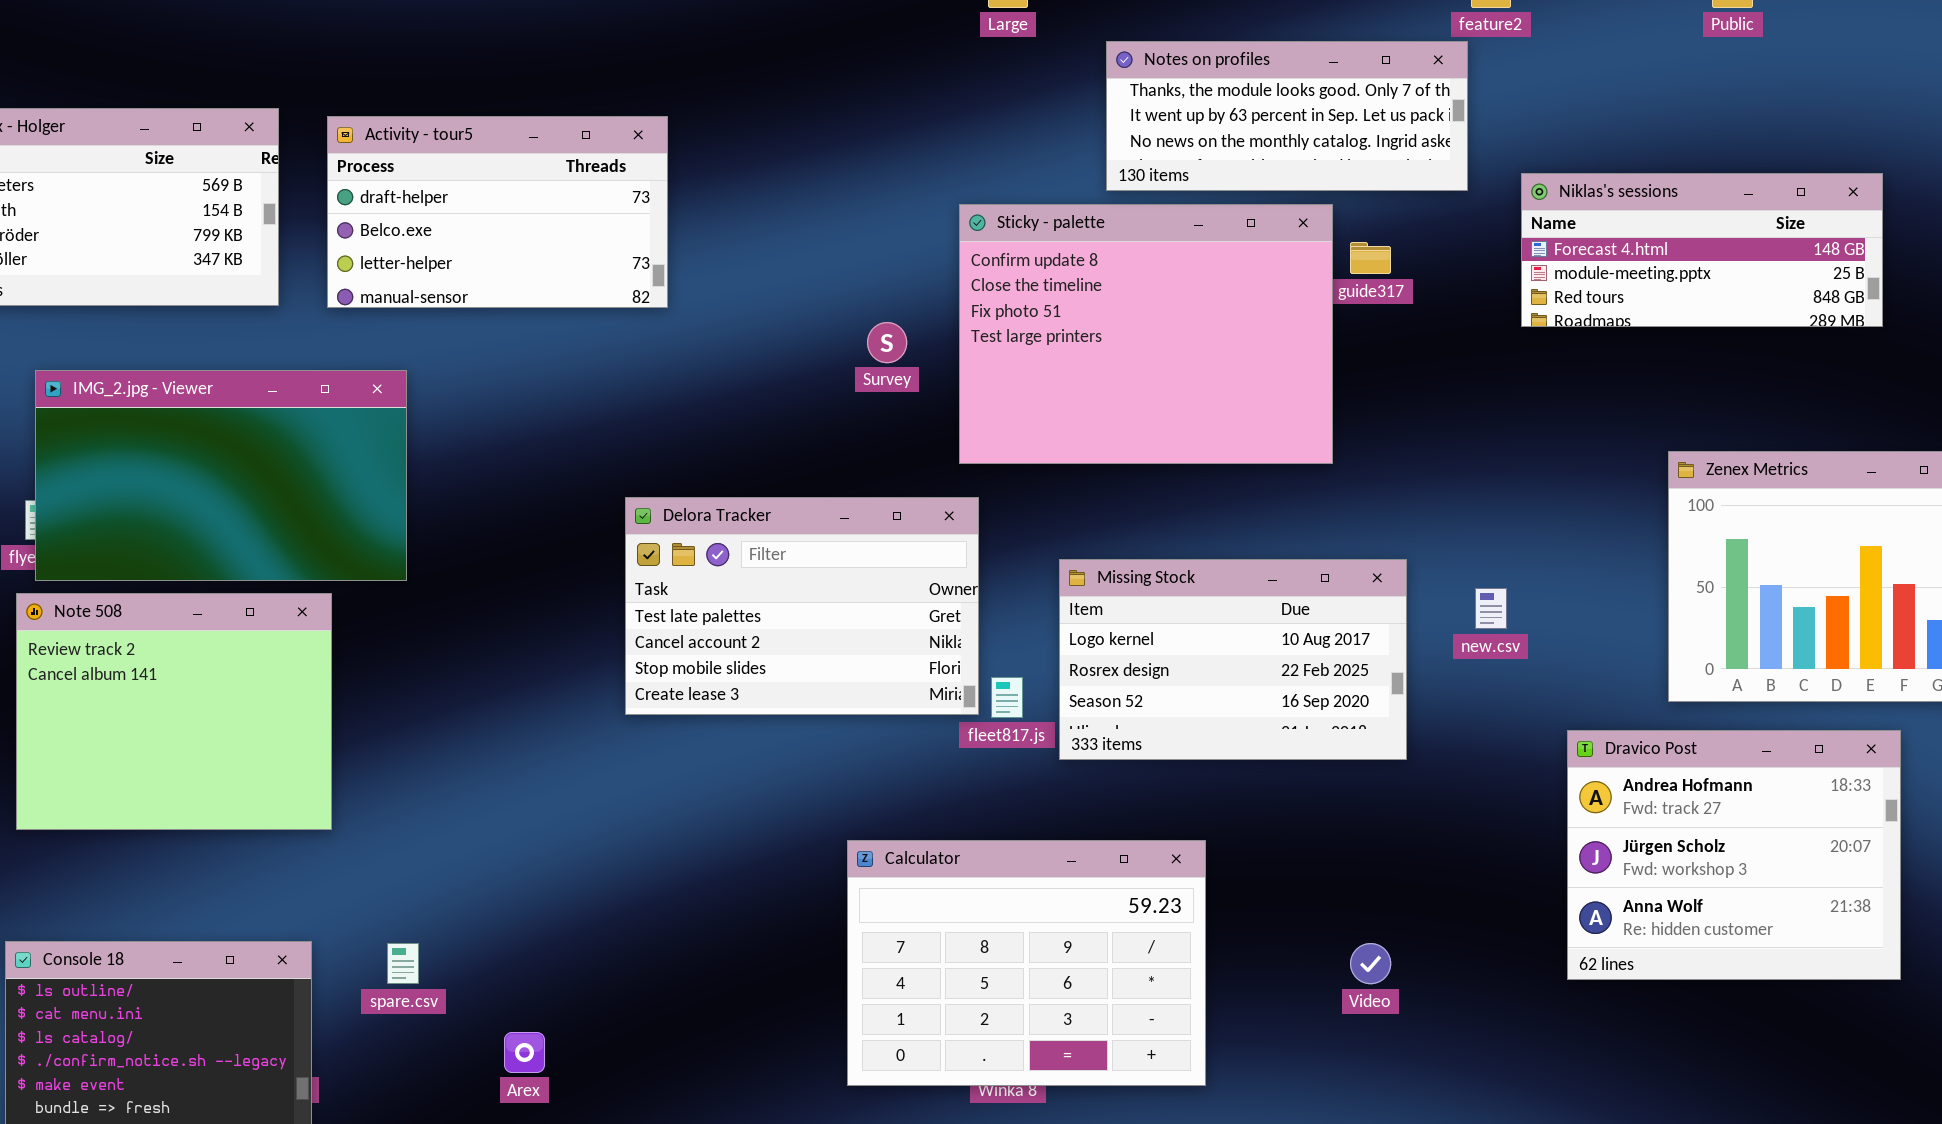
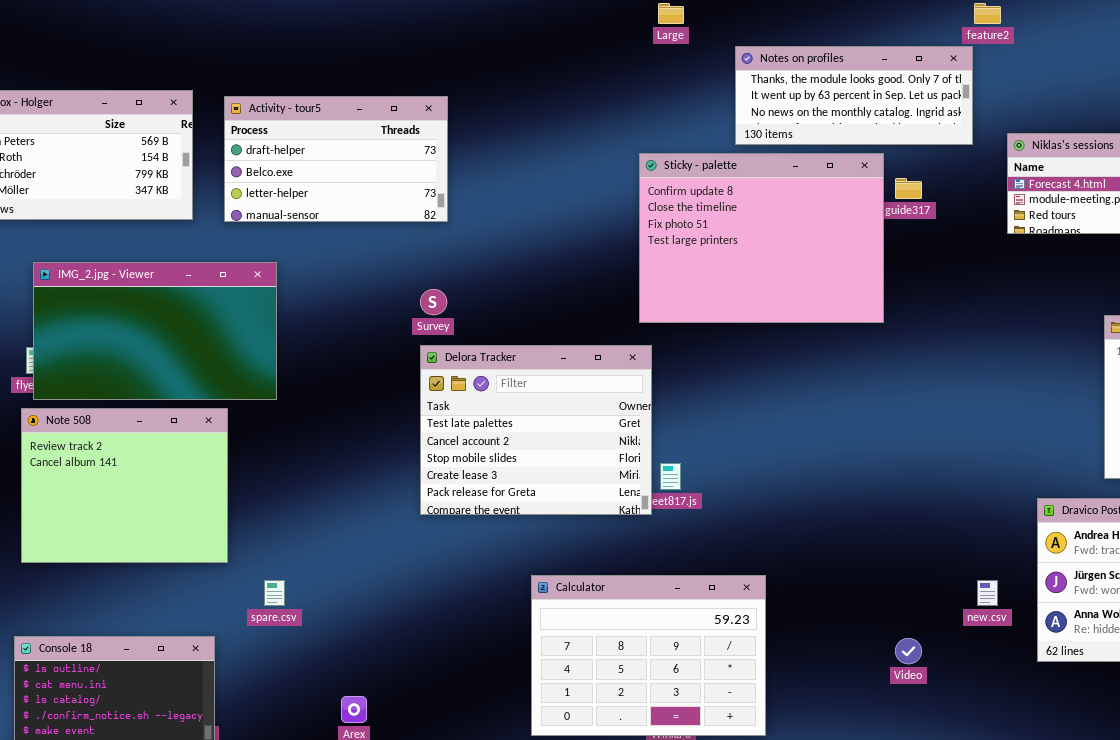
Survey: [867,322,907,363] -> [420,289,447,315], moved
Delora Tracker: [625,497,979,715] -> [420,345,652,515], resized
Missing Stock: [1059,559,1407,760] -> none, closed
new.csv: [1475,588,1507,629] -> [977,580,998,606], moved
Calculator: [847,840,1206,1086] -> [531,575,766,736], moved
spare.csv: [387,943,419,984] -> [264,580,285,606], moved

